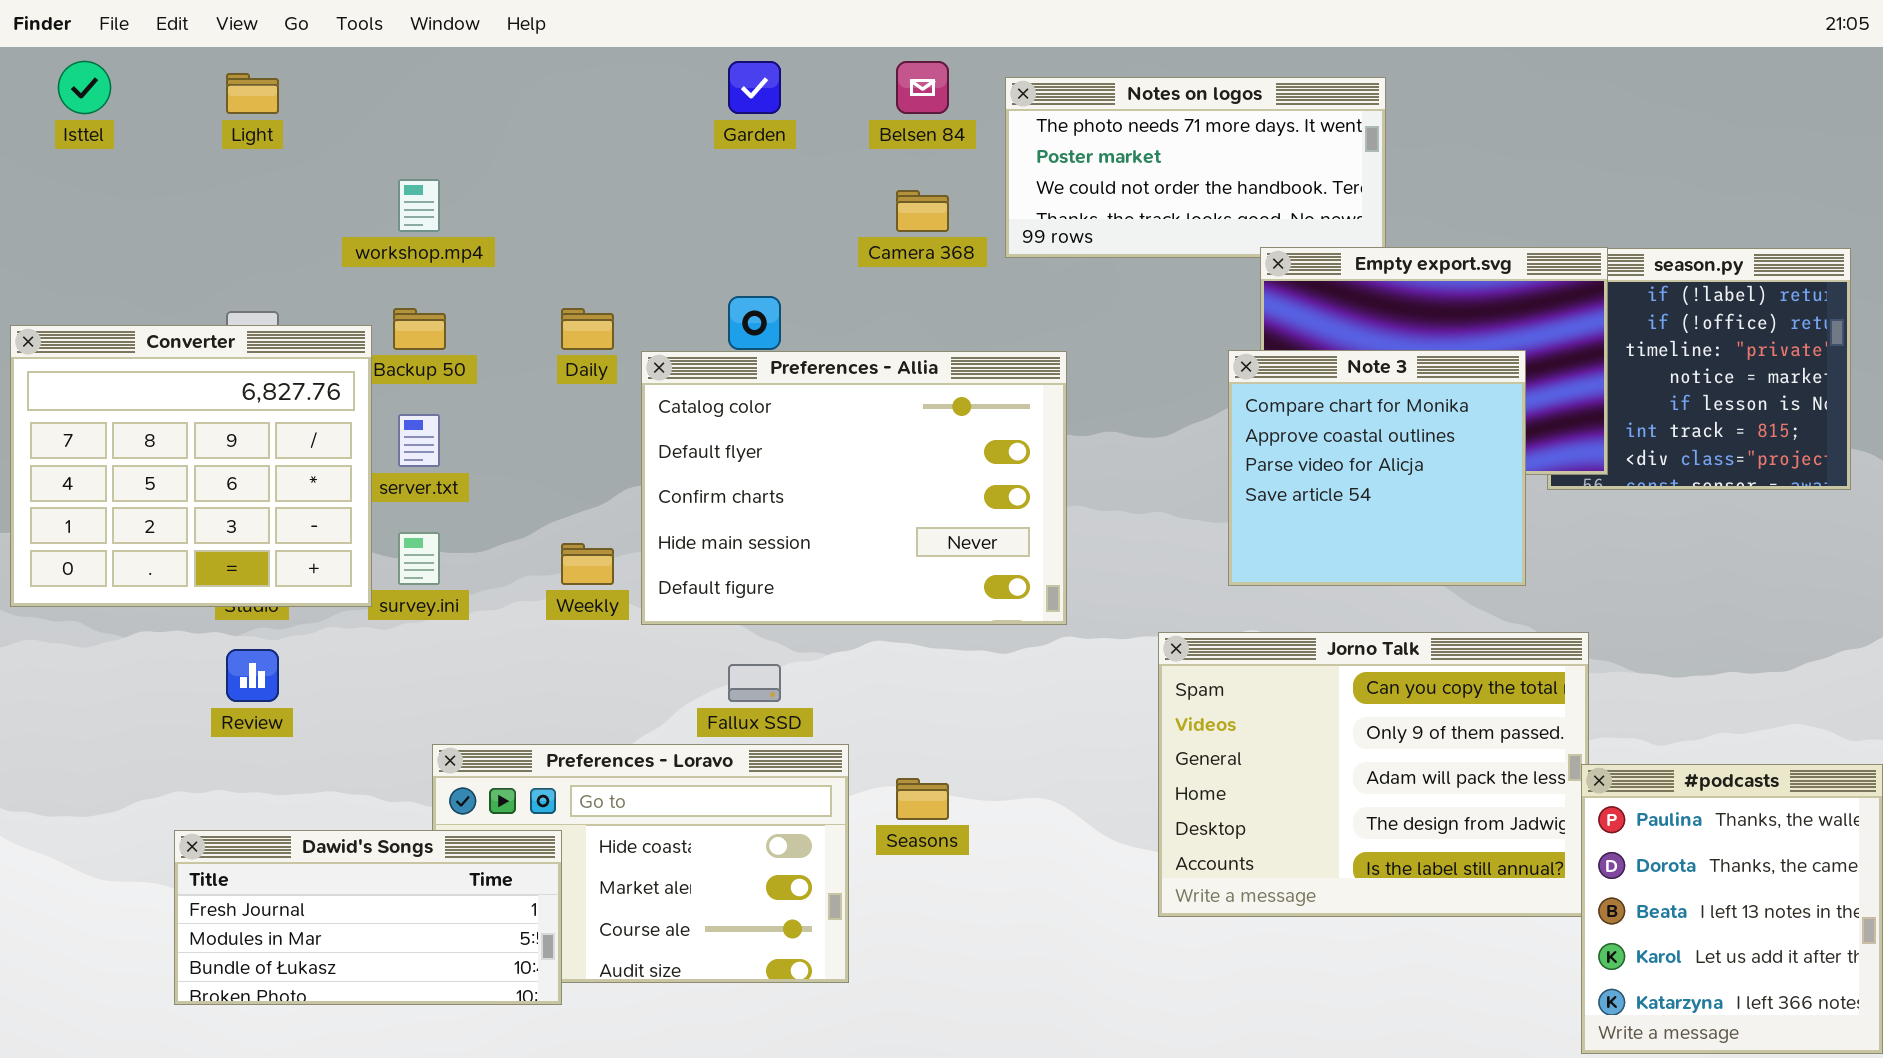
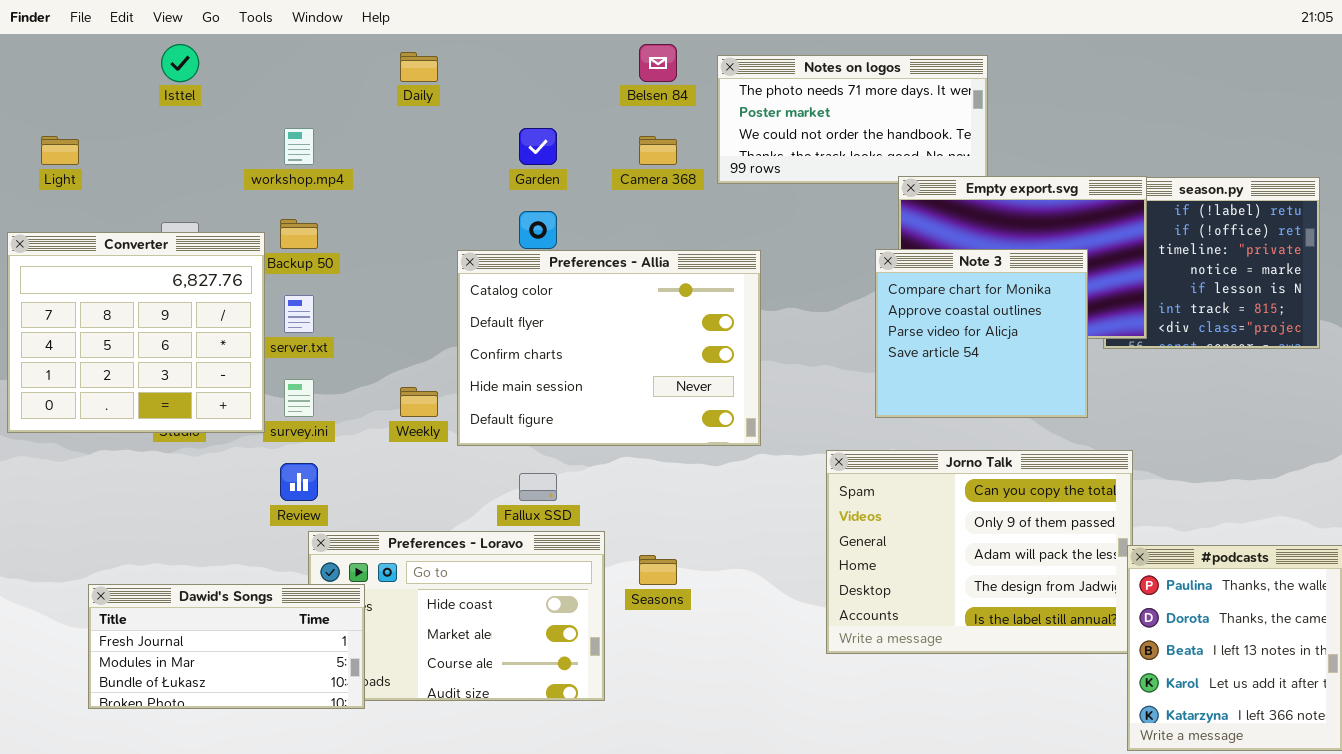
Isttel: [58,61,111,114] -> [161,44,199,82], moved
Garden: [728,61,781,114] -> [519,128,557,165], moved
Light: [226,73,279,114] -> [41,136,79,165], moved
Daily: [561,308,614,350] -> [400,52,438,82], moved
Review: [226,649,279,702] -> [280,463,318,501], moved
Dawid's Songs: [174,830,562,1005] -> [88,584,365,709], moved

